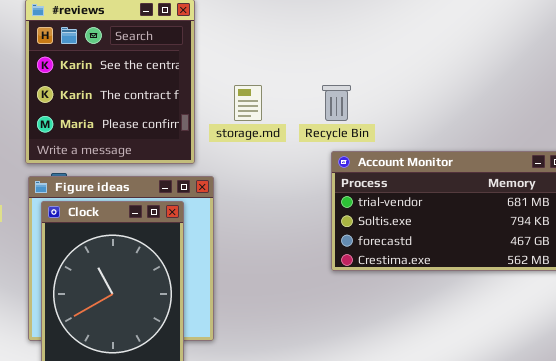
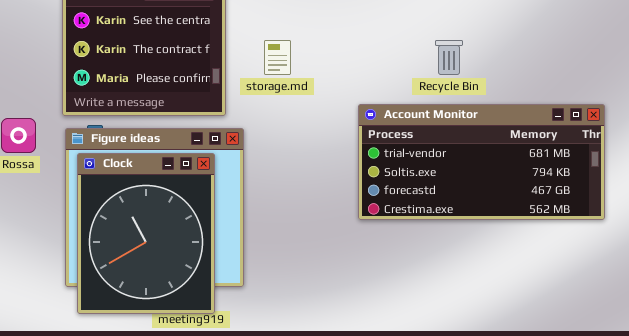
Recycle Bin: [322,85,351,121] -> [435,40,463,75], moved

